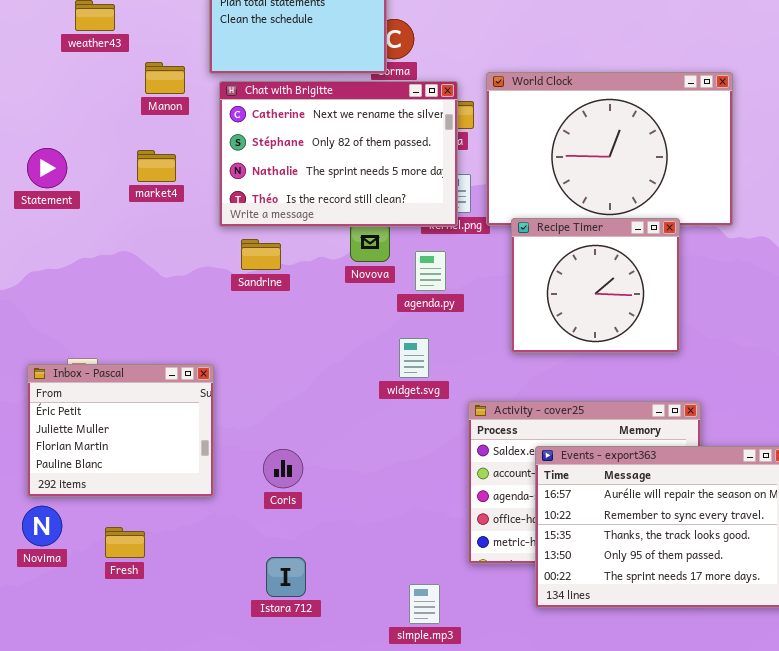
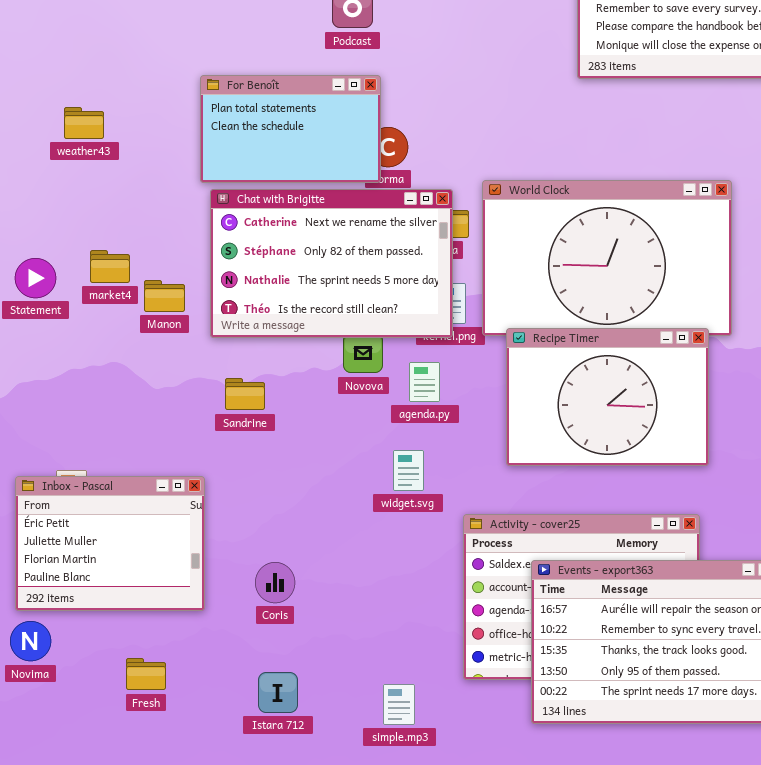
Manon: [145,62,185,94] -> [144,280,185,312], moved
market4: [137,150,176,182] -> [90,250,130,283], moved
Recipe Timer: [511,218,680,353] -> [506,328,709,466], resized
Sandrine: [241,239,281,270] -> [225,378,265,410], moved
Fresh: [105,527,145,558] -> [126,658,166,690], moved
simple.mp3: [409,584,440,624] -> [383,684,415,725], moved

